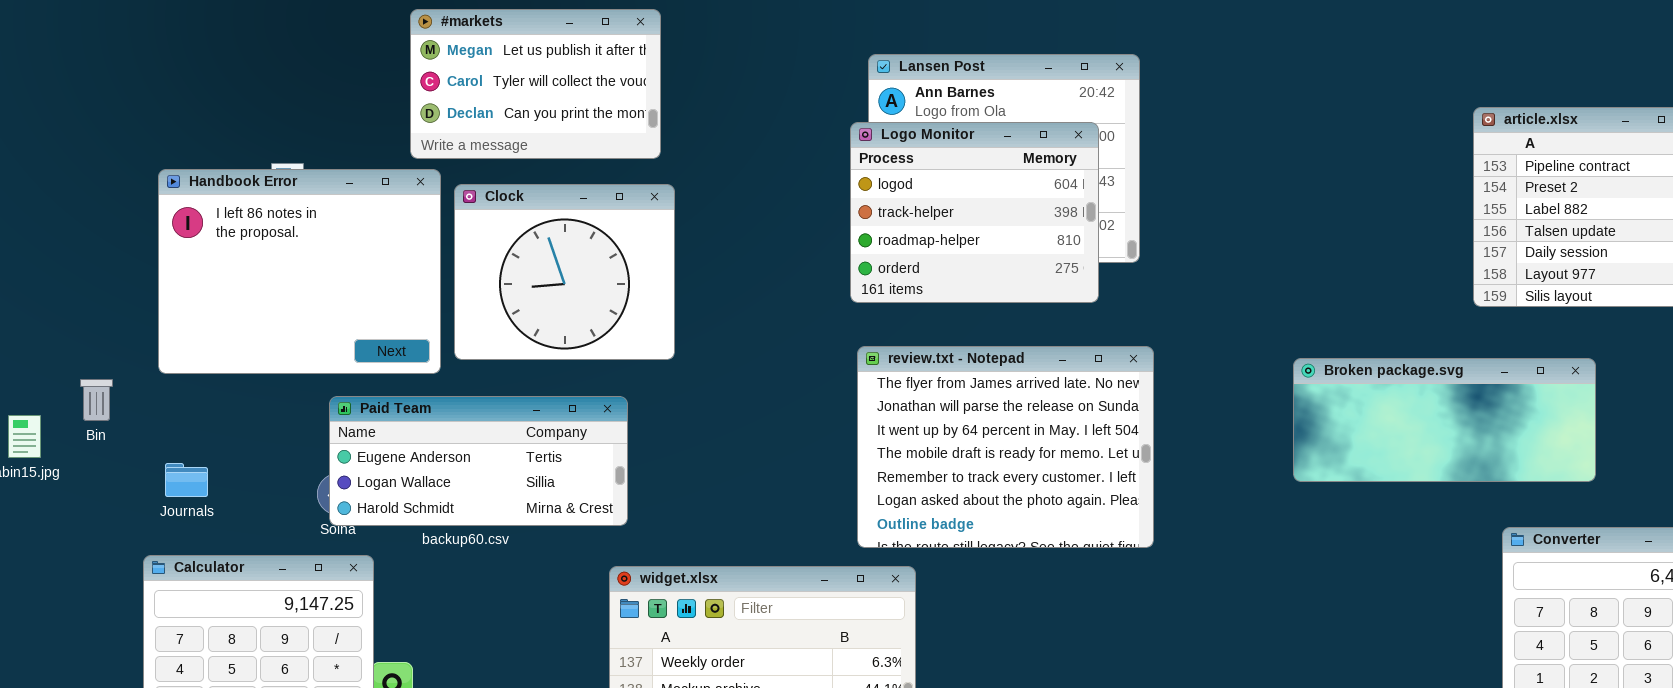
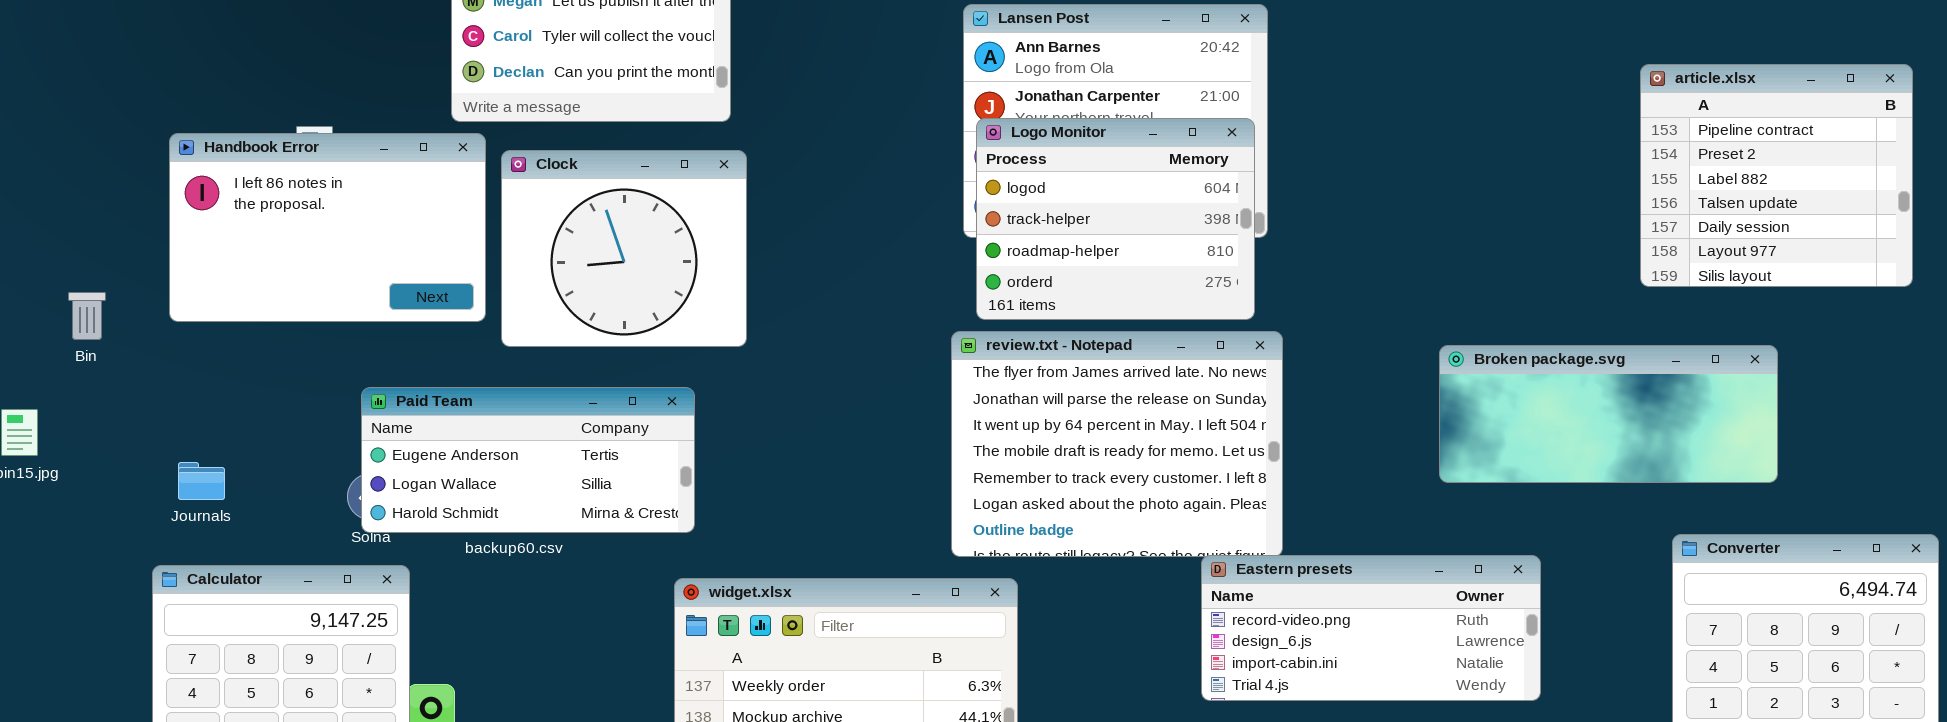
Logo Monitor: [850,122,1099,303] -> [976,118,1255,320], moved
Handbook Error: [158,169,441,374] -> [169,133,486,322], resized
Bin: [80,379,113,421] -> [68,292,106,340], moved
Eastern presets: none -> [1201,555,1541,701], opened

